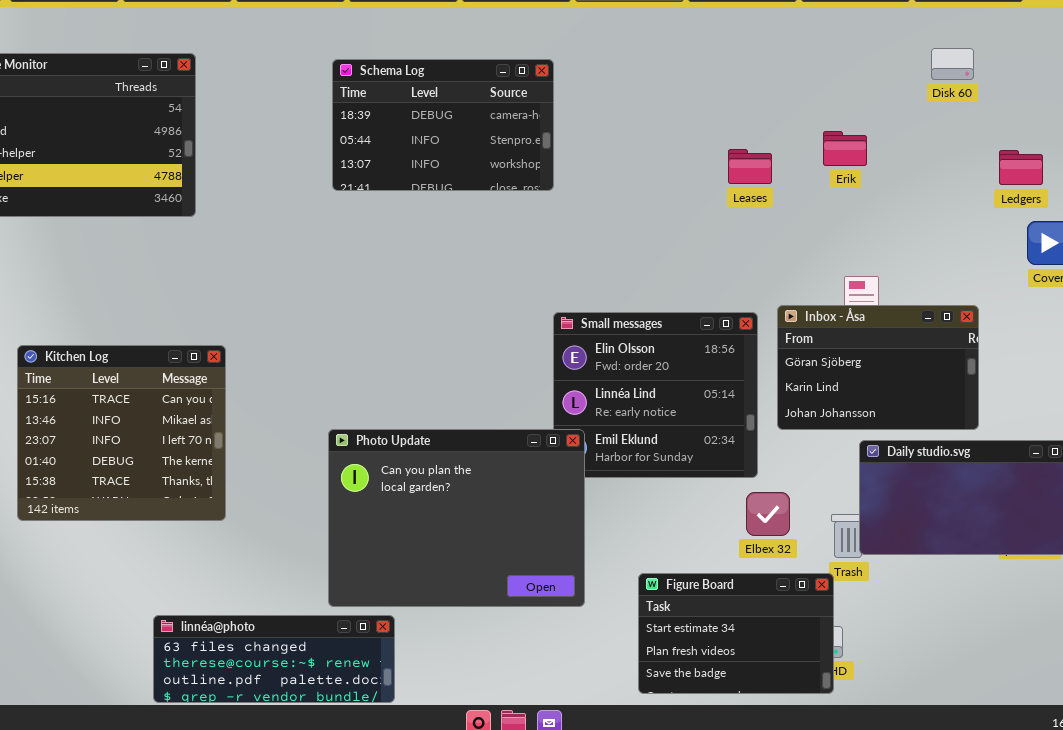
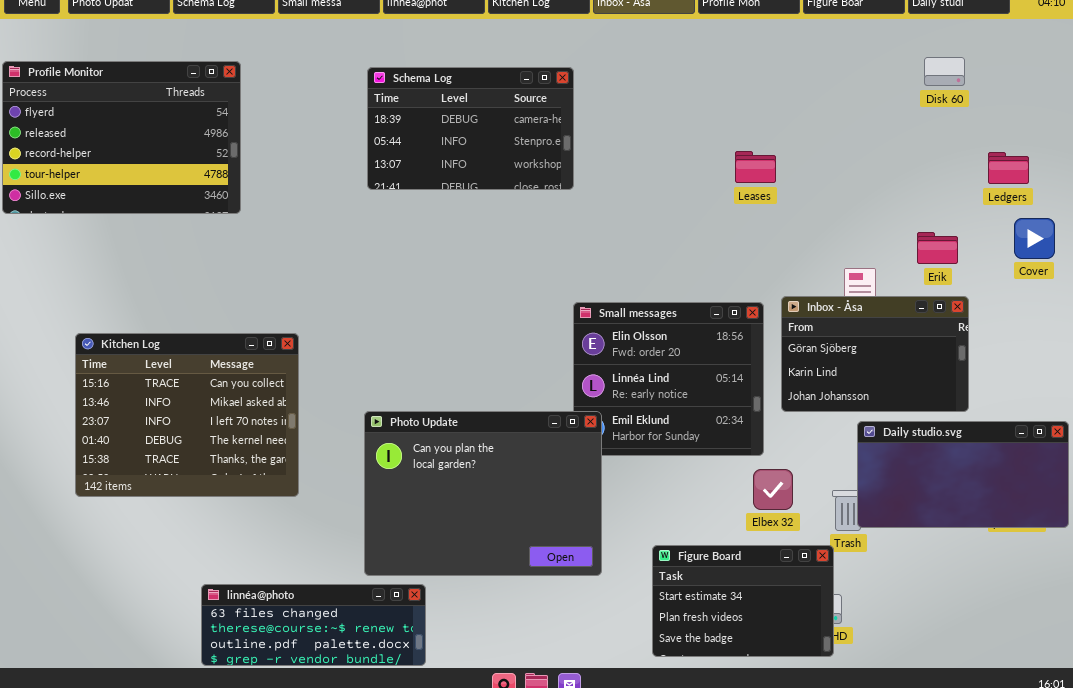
Erik: [823,131,867,166] -> [917,232,958,264], moved
Kitchen Log: [17,345,226,521] -> [75,333,299,497], resized

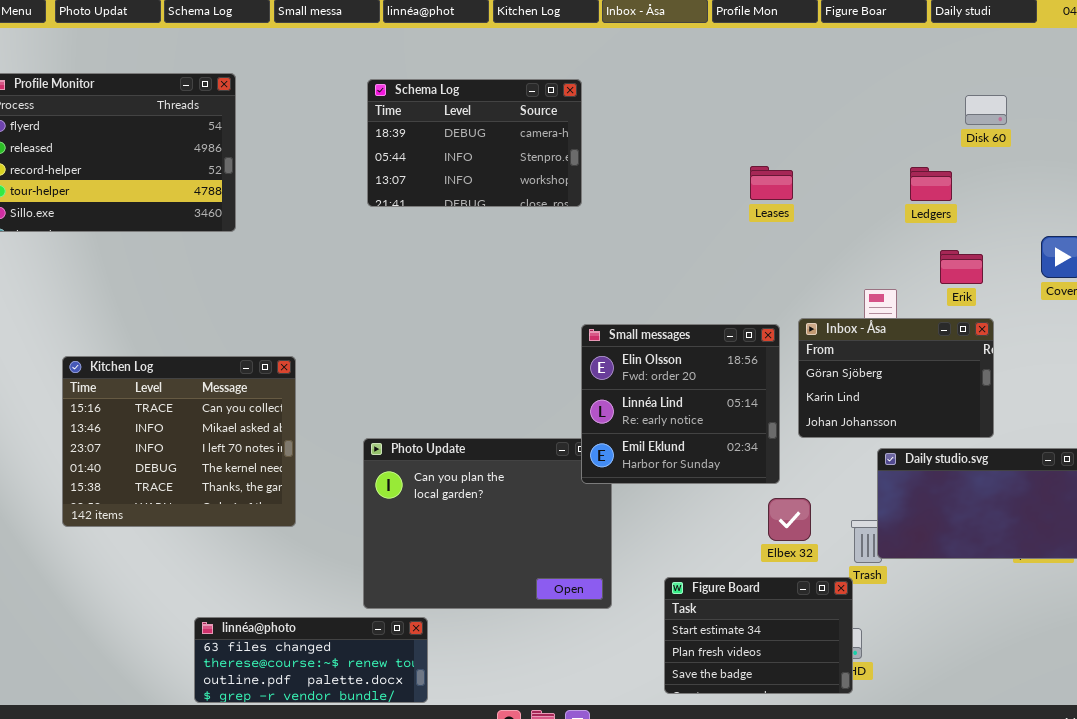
Disk 60: [924,57,965,86] -> [965,95,1007,125], moved
Ledgers: [988,152,1029,184] -> [910,167,952,201], moved
Small messages: [573,302,764,456] -> [581,324,780,484], raised

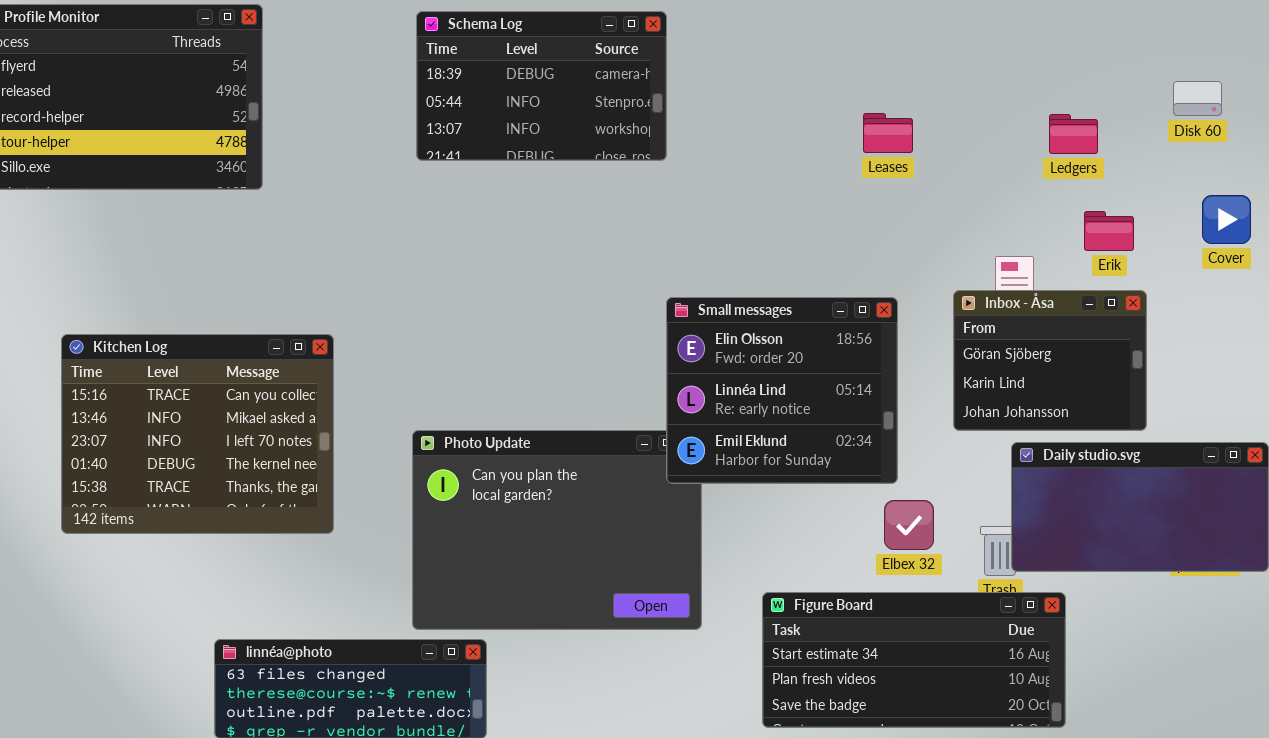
Disk 60: [965,95,1007,125] -> [1173,81,1222,116], moved
Inbox - Åsa: [798,318,994,438] -> [953,290,1147,431], resized
Figure Board: [664,577,853,694] -> [762,592,1066,728], resized

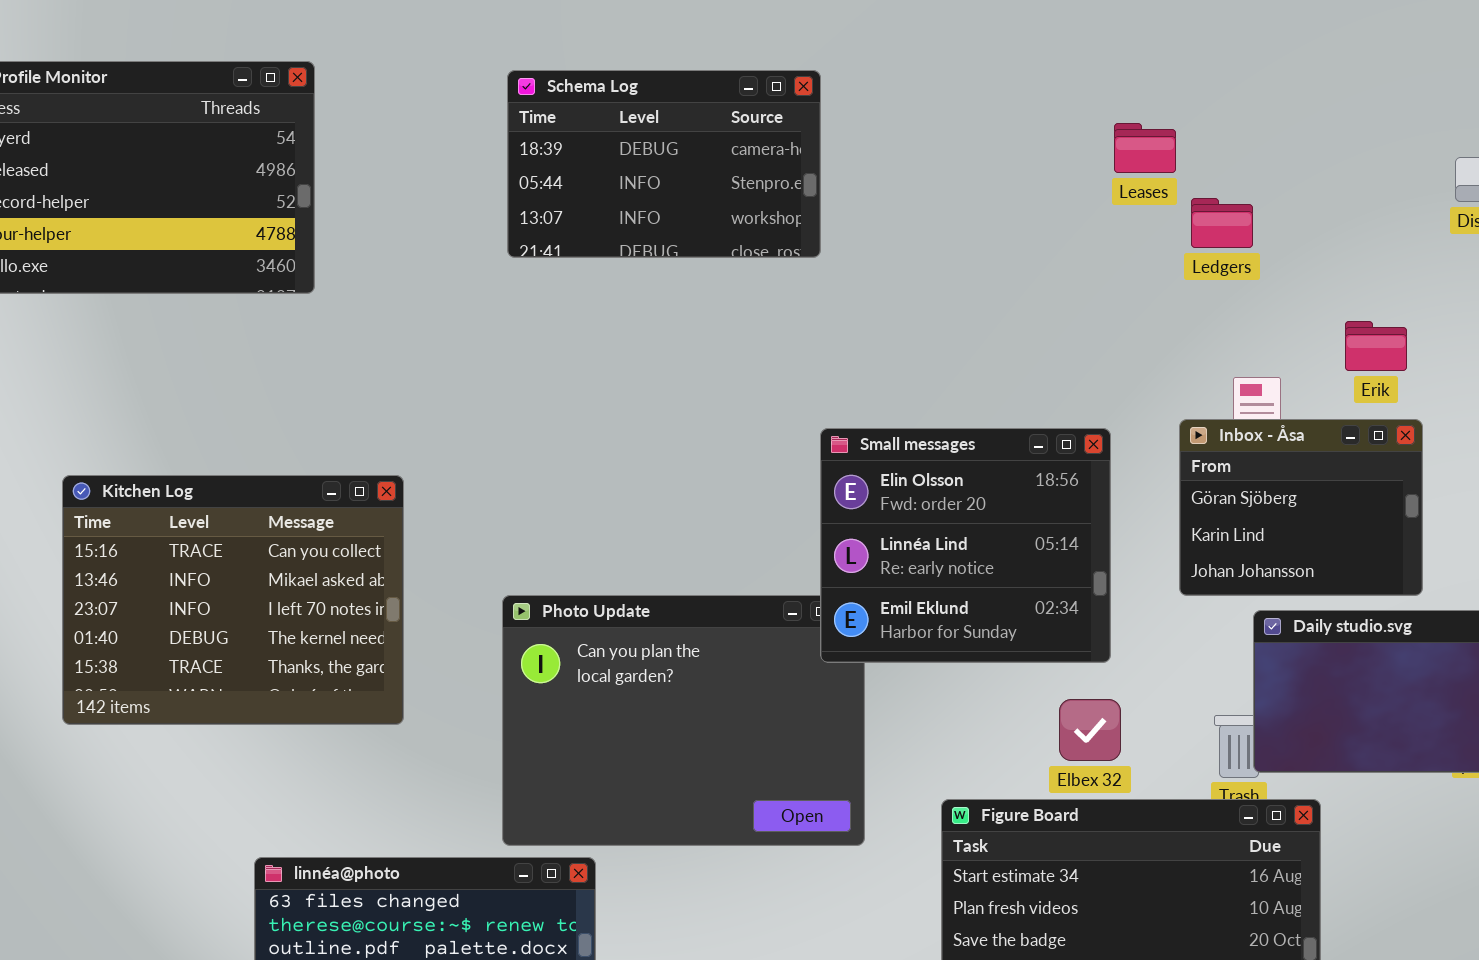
Leases: [863,113,913,153] -> [1114,123,1176,173], moved
Ledgers: [1049,114,1098,154] -> [1191,198,1253,248], moved
Elbex 32: [884,500,934,550] -> [1059,699,1121,761], moved

